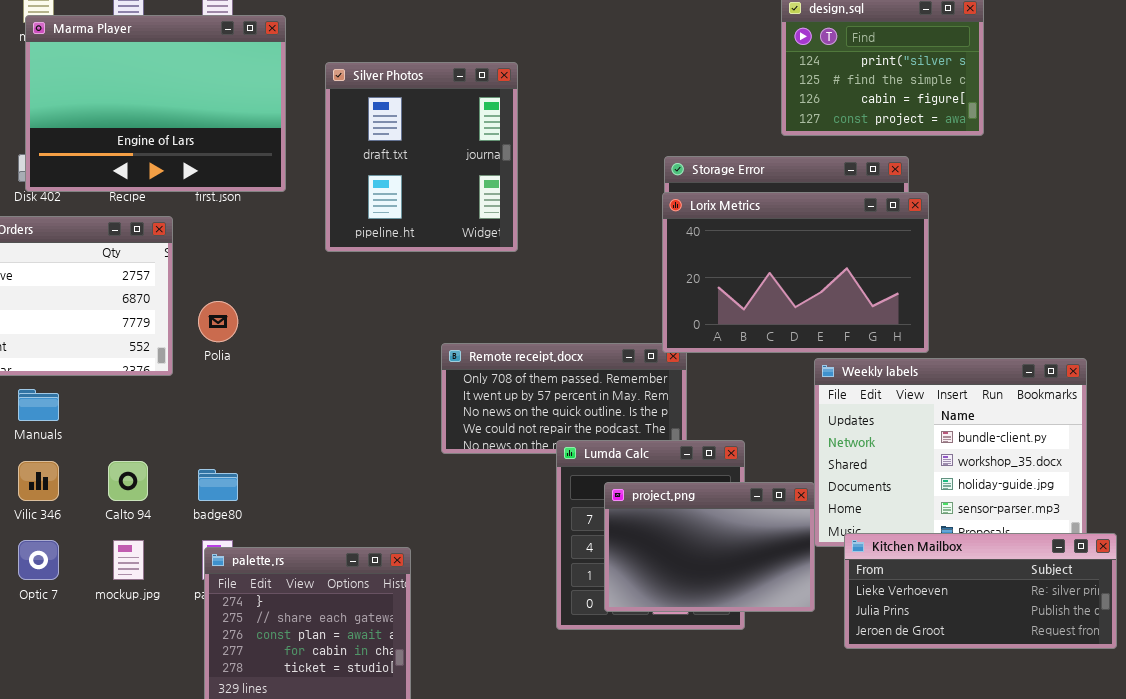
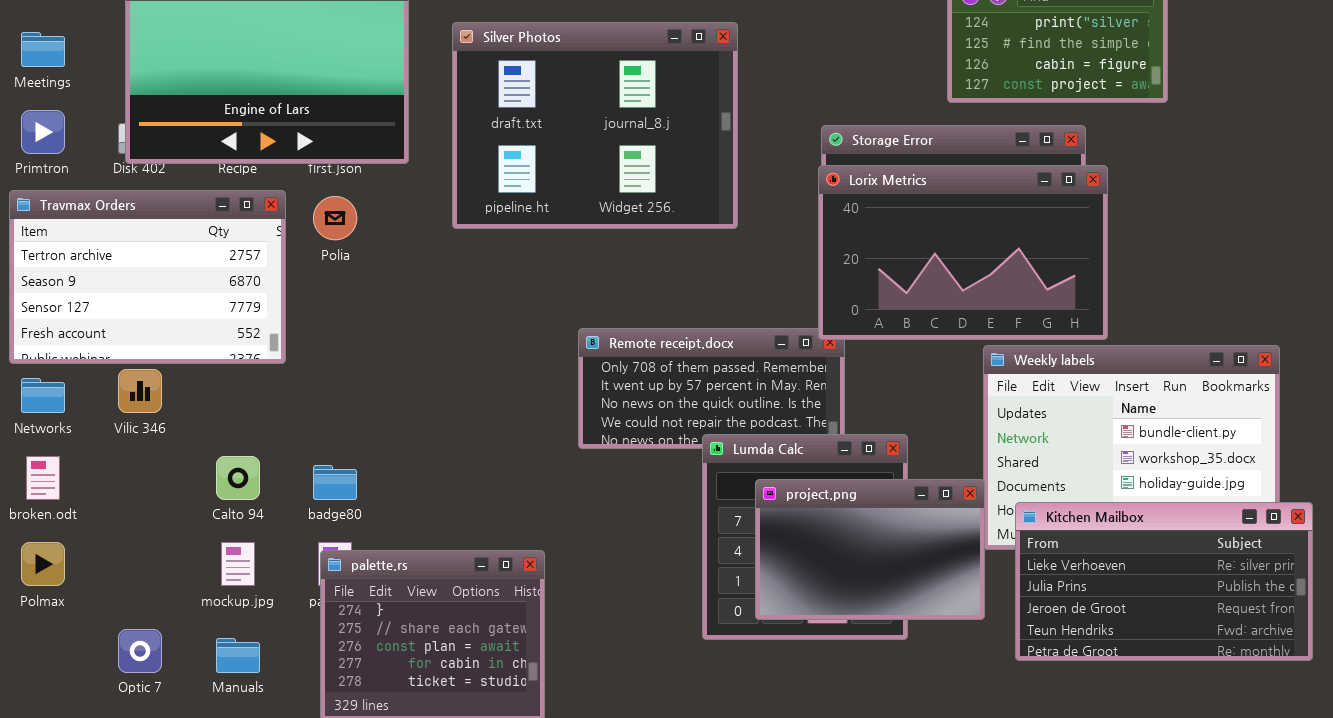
Silver Photos: [325,62,518,252] -> [452,22,738,229], resized
Polia: [198,301,238,342] -> [313,196,357,240], moved
Manuals: [18,389,59,421] -> [216,638,260,673], moved
Vilic 346: [18,461,59,501] -> [118,369,162,413], moved
Kitchen Mailbox: [844,533,1117,649] -> [1015,502,1313,661], resized
Optic 7: [18,540,59,580] -> [118,629,162,673], moved

